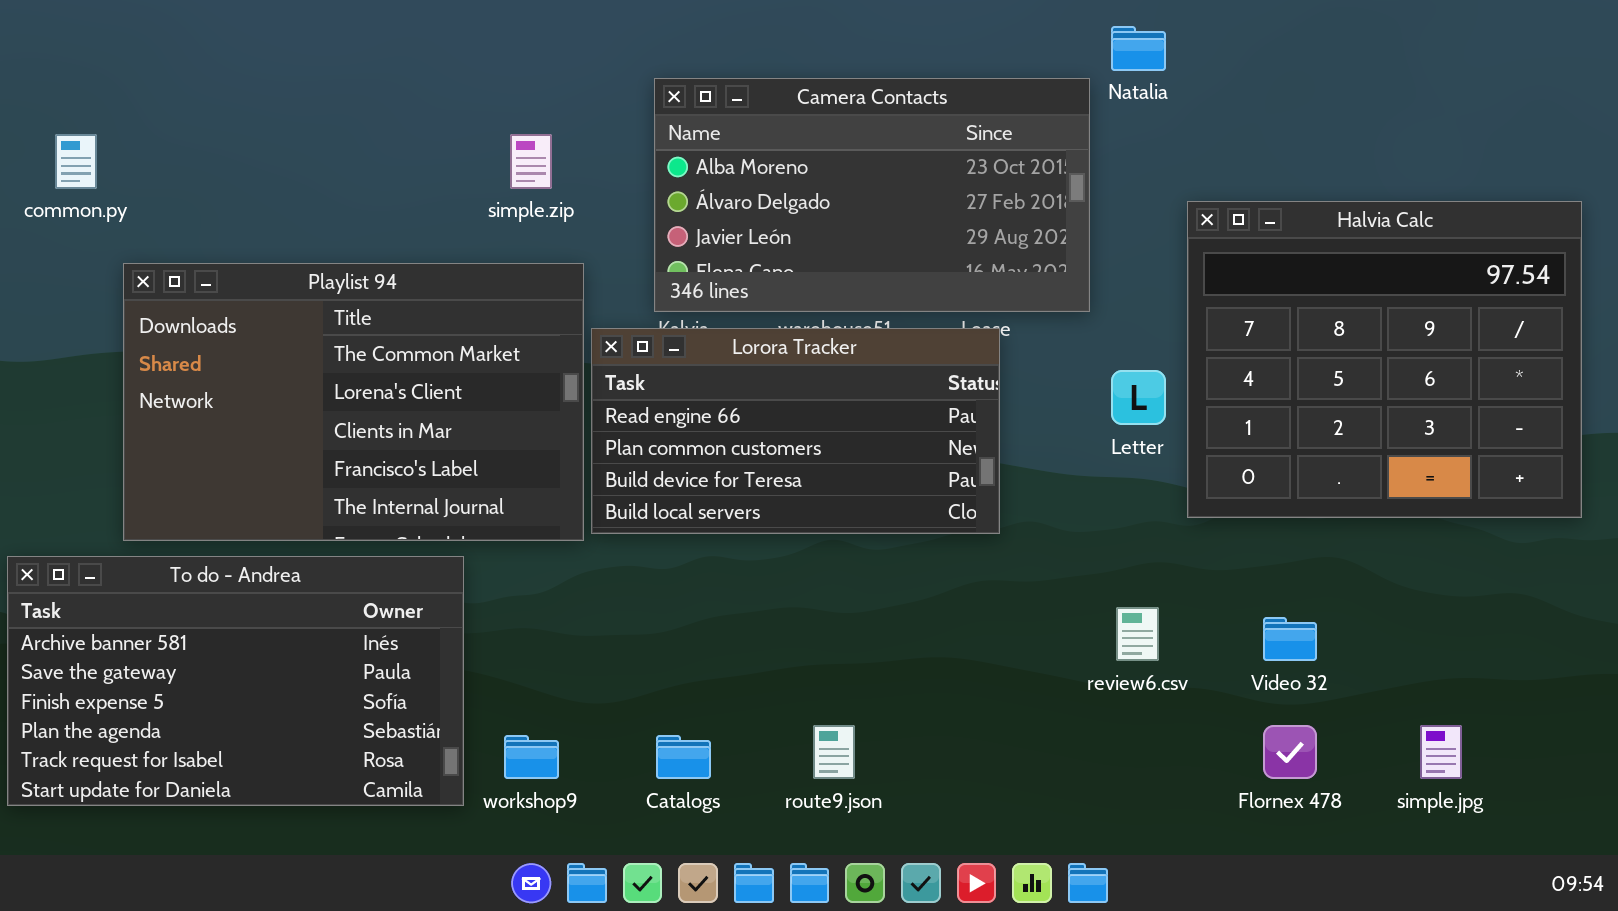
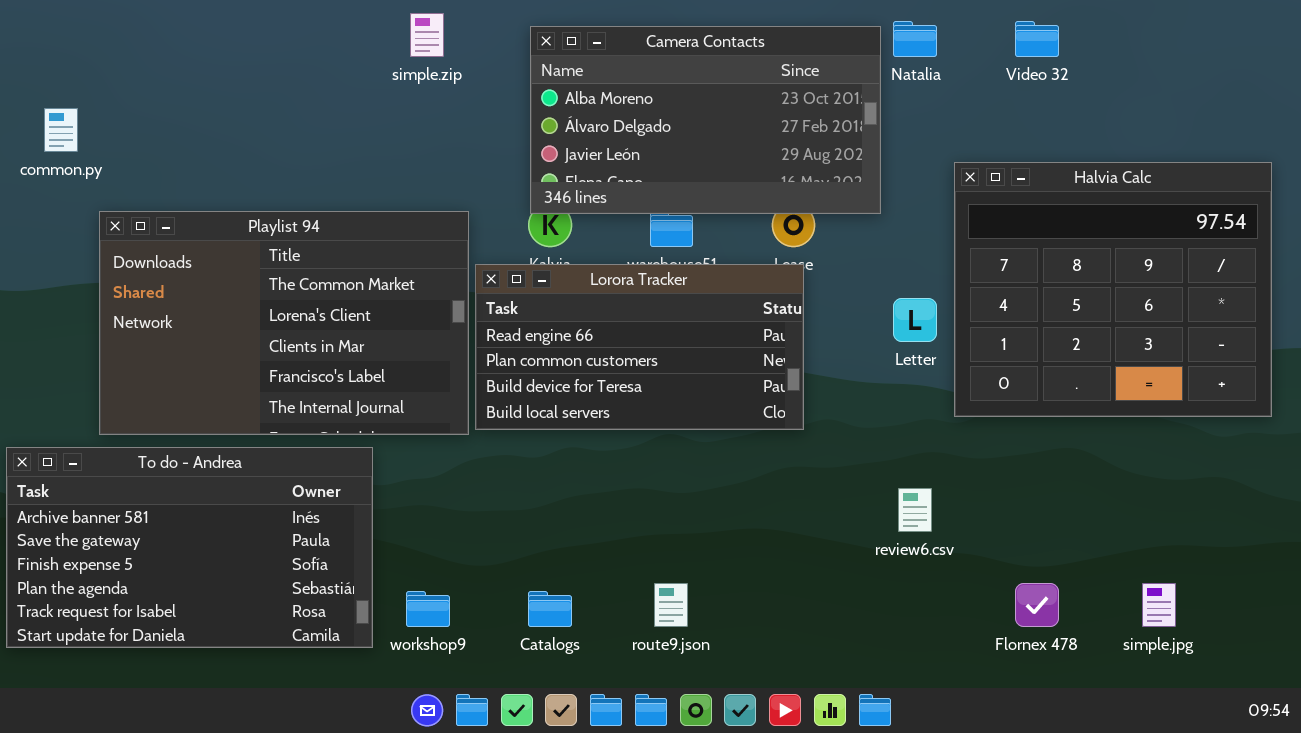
Camera Contacts: [654,78,1090,312] -> [530,26,881,214], moved
simple.zip: [510,134,552,189] -> [410,13,444,57], moved
Video 32: [1263,617,1317,661] -> [1015,21,1059,57], moved

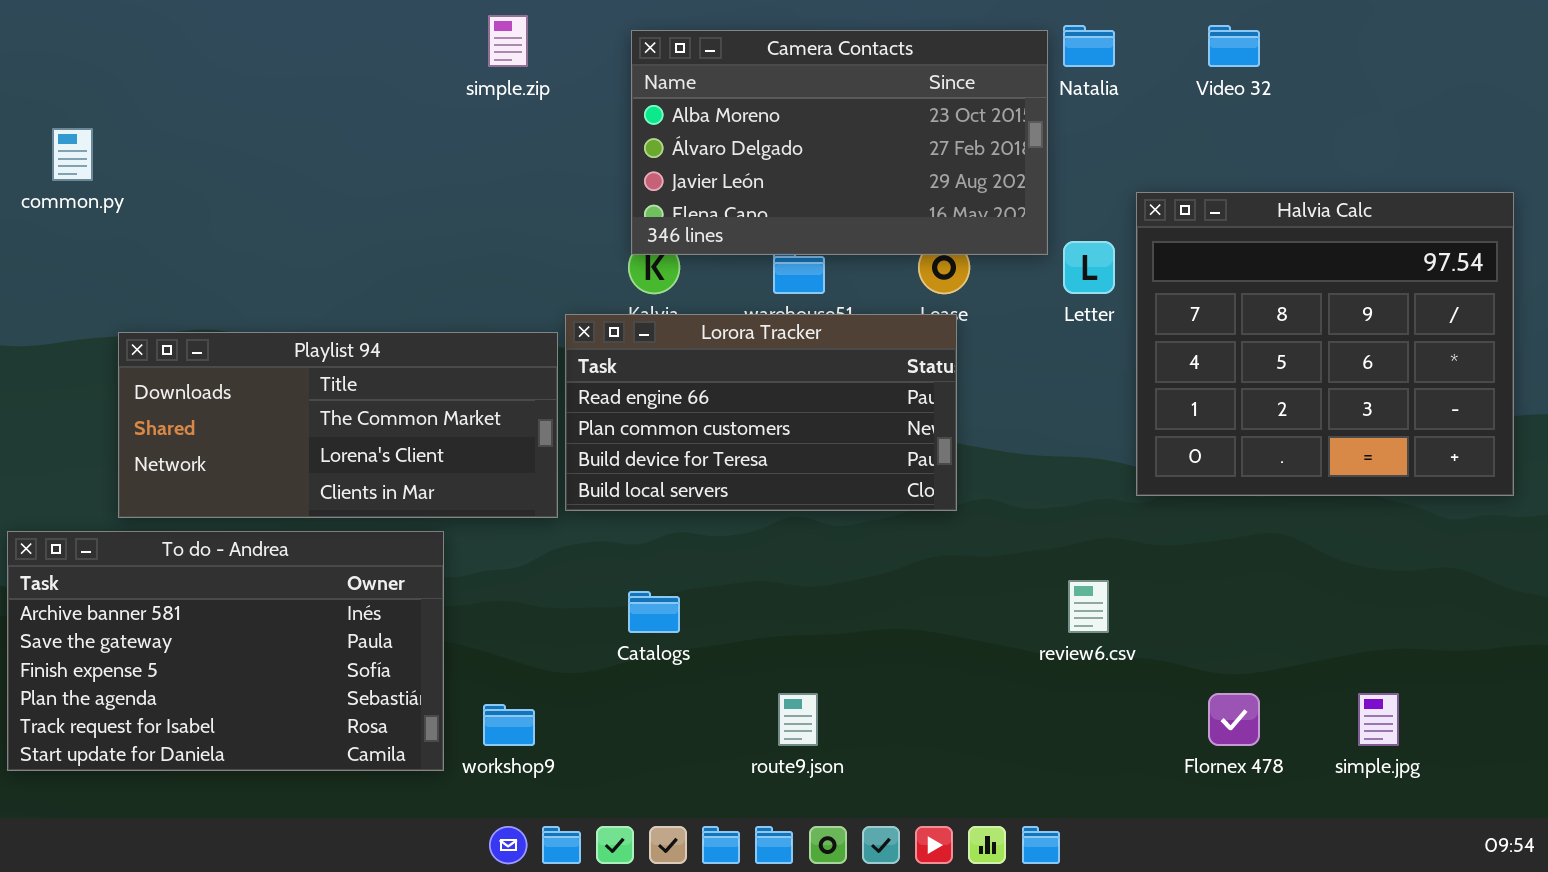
Playlist 94: [99,211,469,435] -> [118,332,558,518], resized
Letter: [893,298,937,342] -> [1063,241,1115,294], moved
Catalogs: [528,591,572,627] -> [628,591,680,633], moved

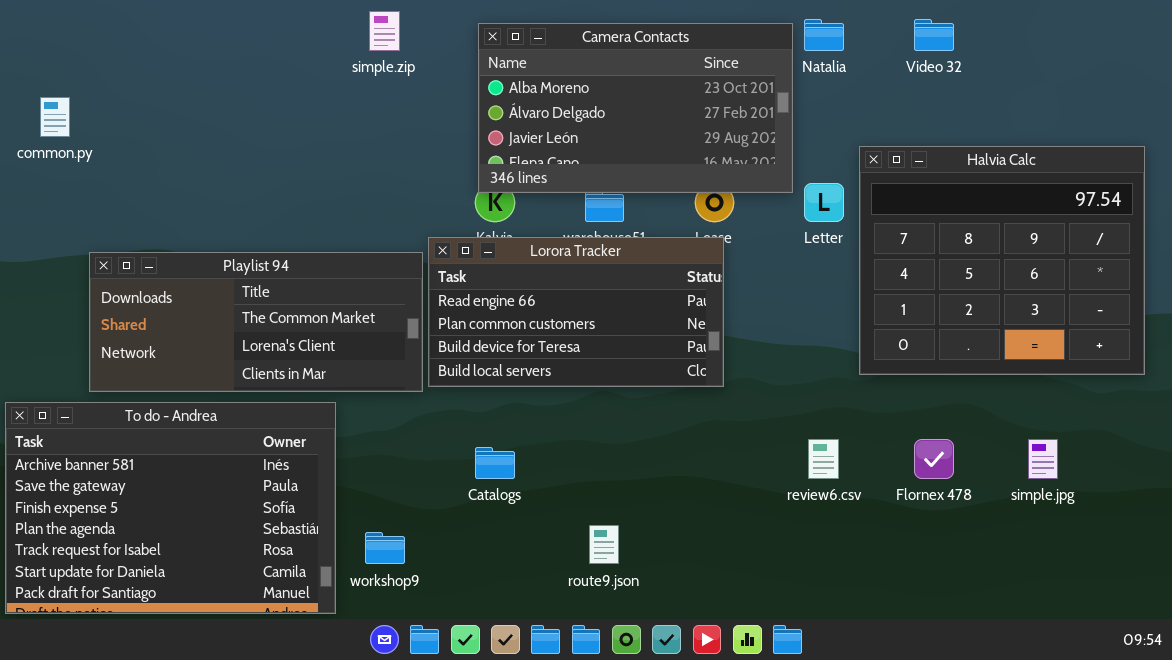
To do - Andrea: [7,531,444,771] -> [5,402,336,614], resized
Flornex 478: [1208,693,1260,746] -> [914,439,954,479], moved
simple.jpg: [1358,693,1399,746] -> [1028,439,1058,479], moved

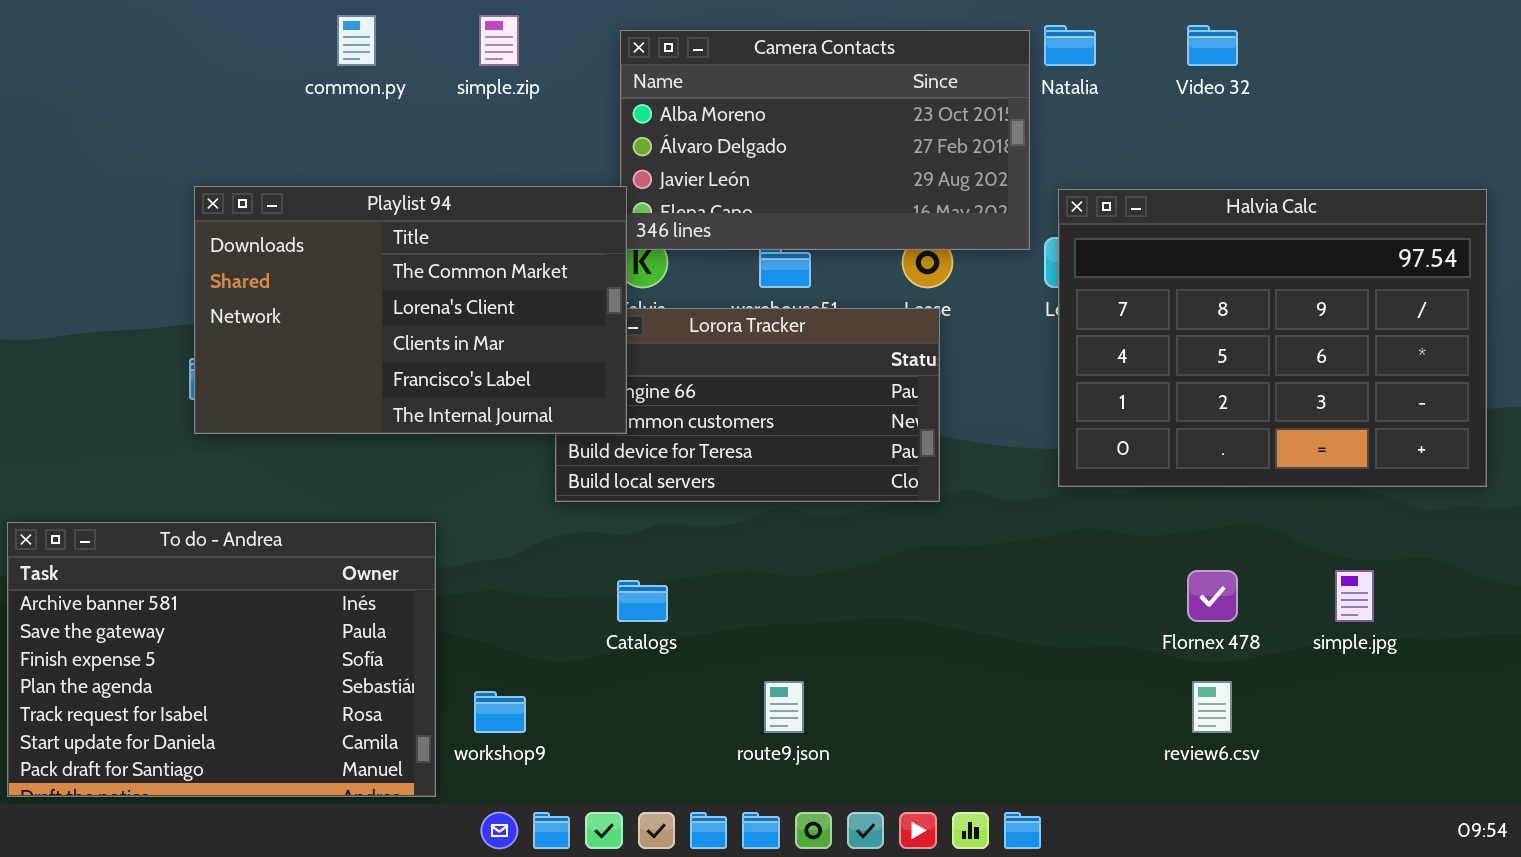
common.py: [40,97,70,137] -> [337,15,376,66], moved
Halvia Calc: [859,146,1145,375] -> [1058,189,1487,487], resized
Playlist 94: [89,252,423,392] -> [194,186,627,434], moved, resized
review6.csv: [808,439,839,479] -> [1192,681,1232,733], moved

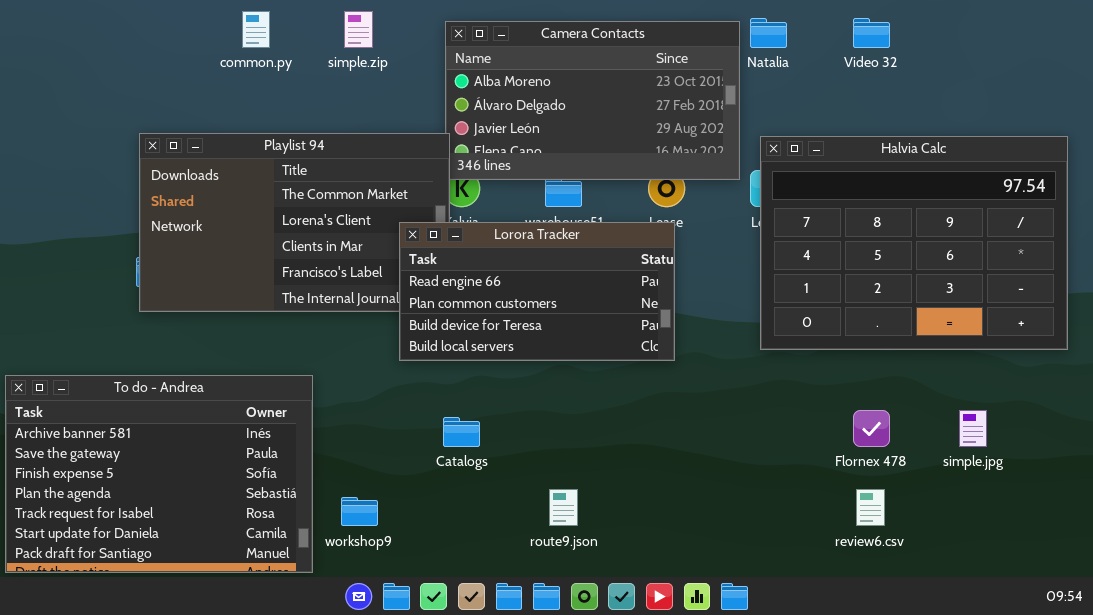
Lorora Tracker: [555,308,940,502] -> [399,222,675,361], raised

